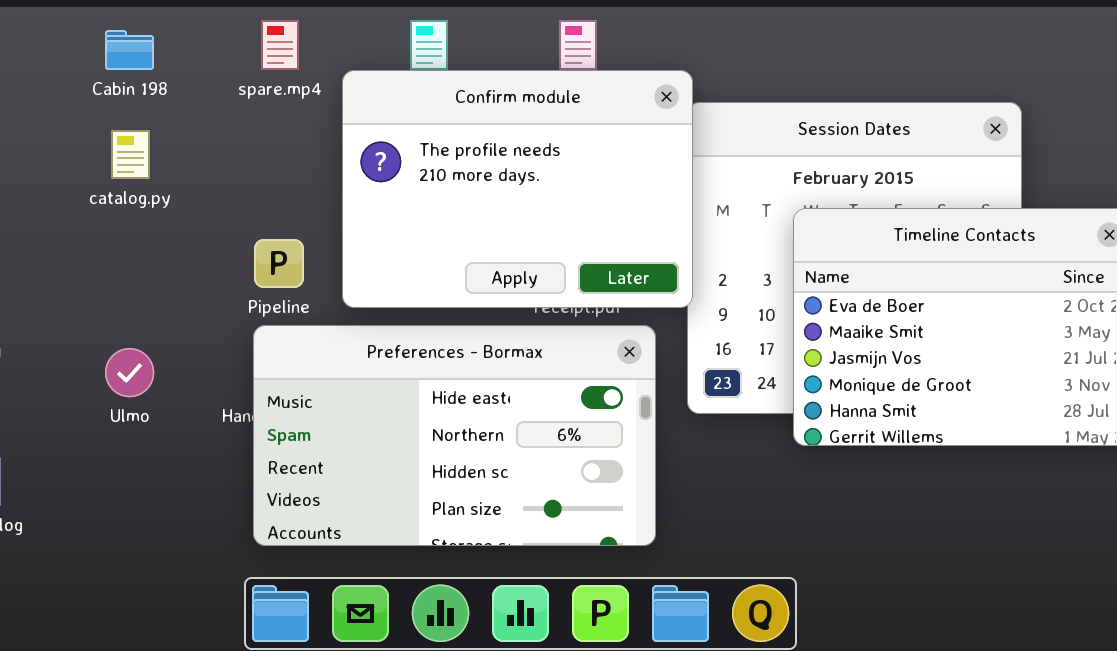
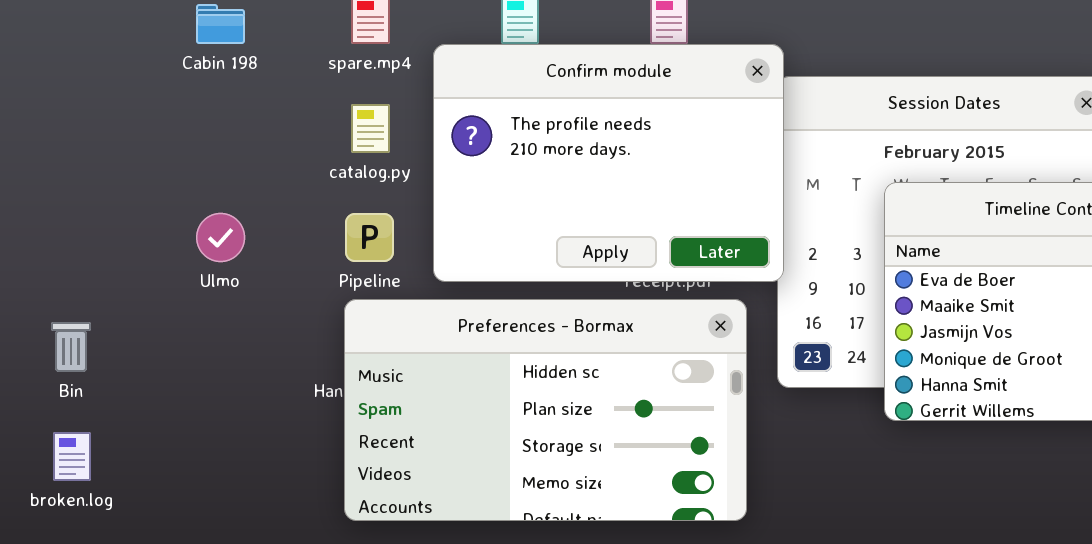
catalog.py: [111,130,150,179] -> [351,104,390,153], moved
Preferences - Bormax: [253,325,656,546] -> [344,299,747,521], scrolled down 2 rows
Ulmo: [105,348,154,397] -> [196,213,245,262], moved

